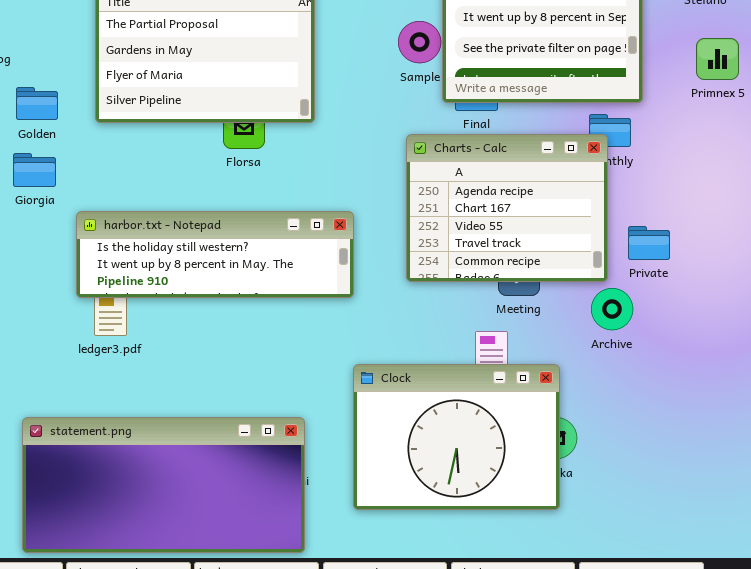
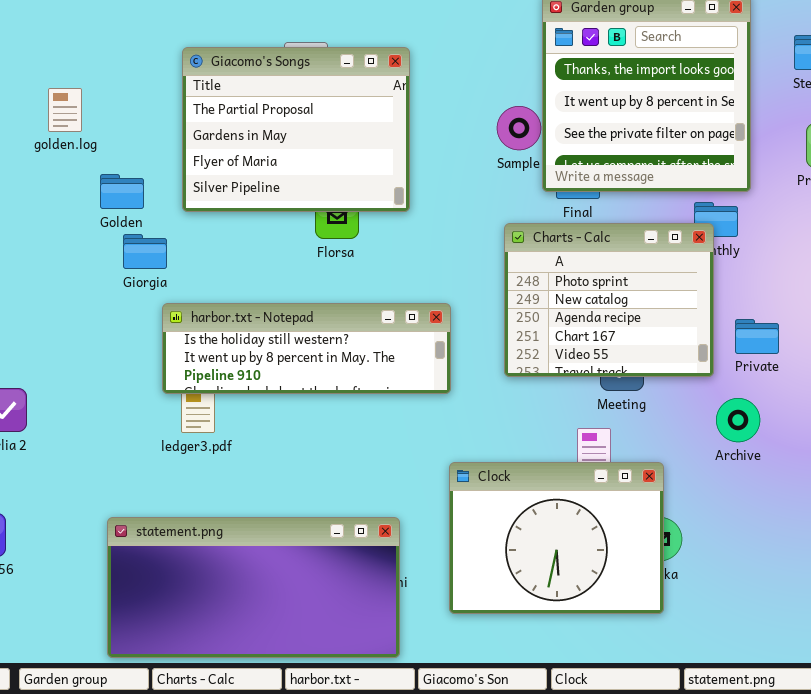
Charts - Calc: [406,134,608,282] -> [504,223,714,377], scrolled up 2 rows
Giorgia: [13,153,56,187] -> [123,234,167,269], moved
Archive: [591,288,633,330] -> [716,398,760,442], moved

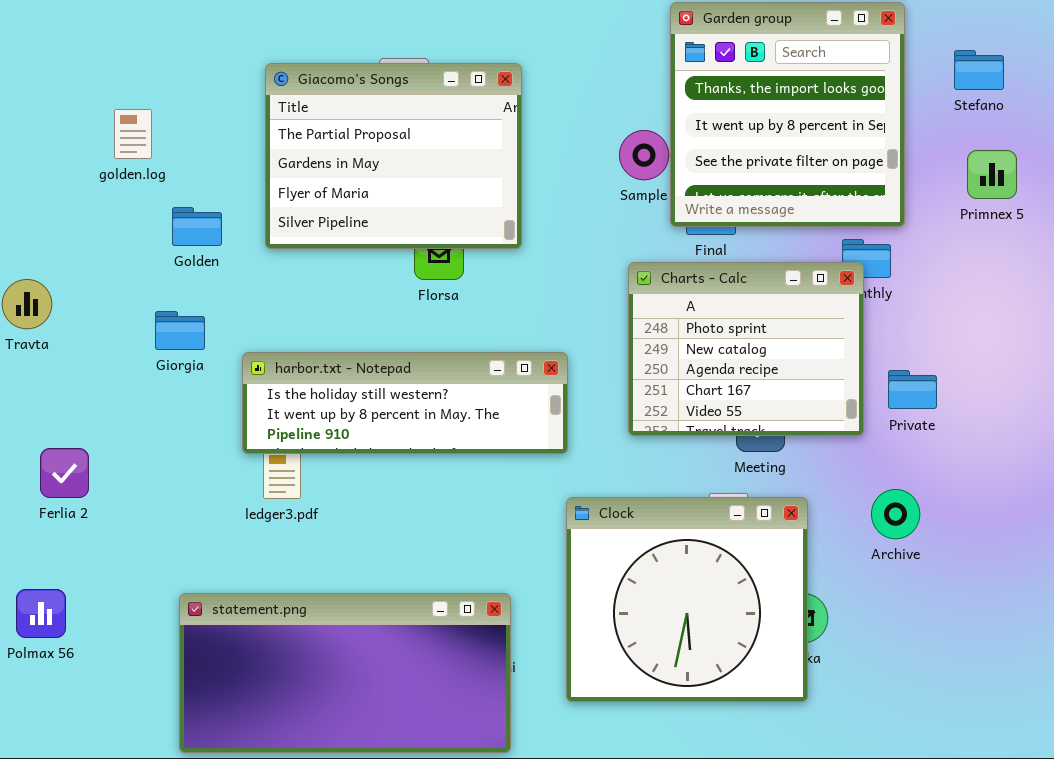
Giorgia: [123,234,167,269] -> [155,311,205,350], moved
Archive: [716,398,760,442] -> [871,489,920,539], moved
Clock: [449,462,664,614] -> [566,497,808,702], resized

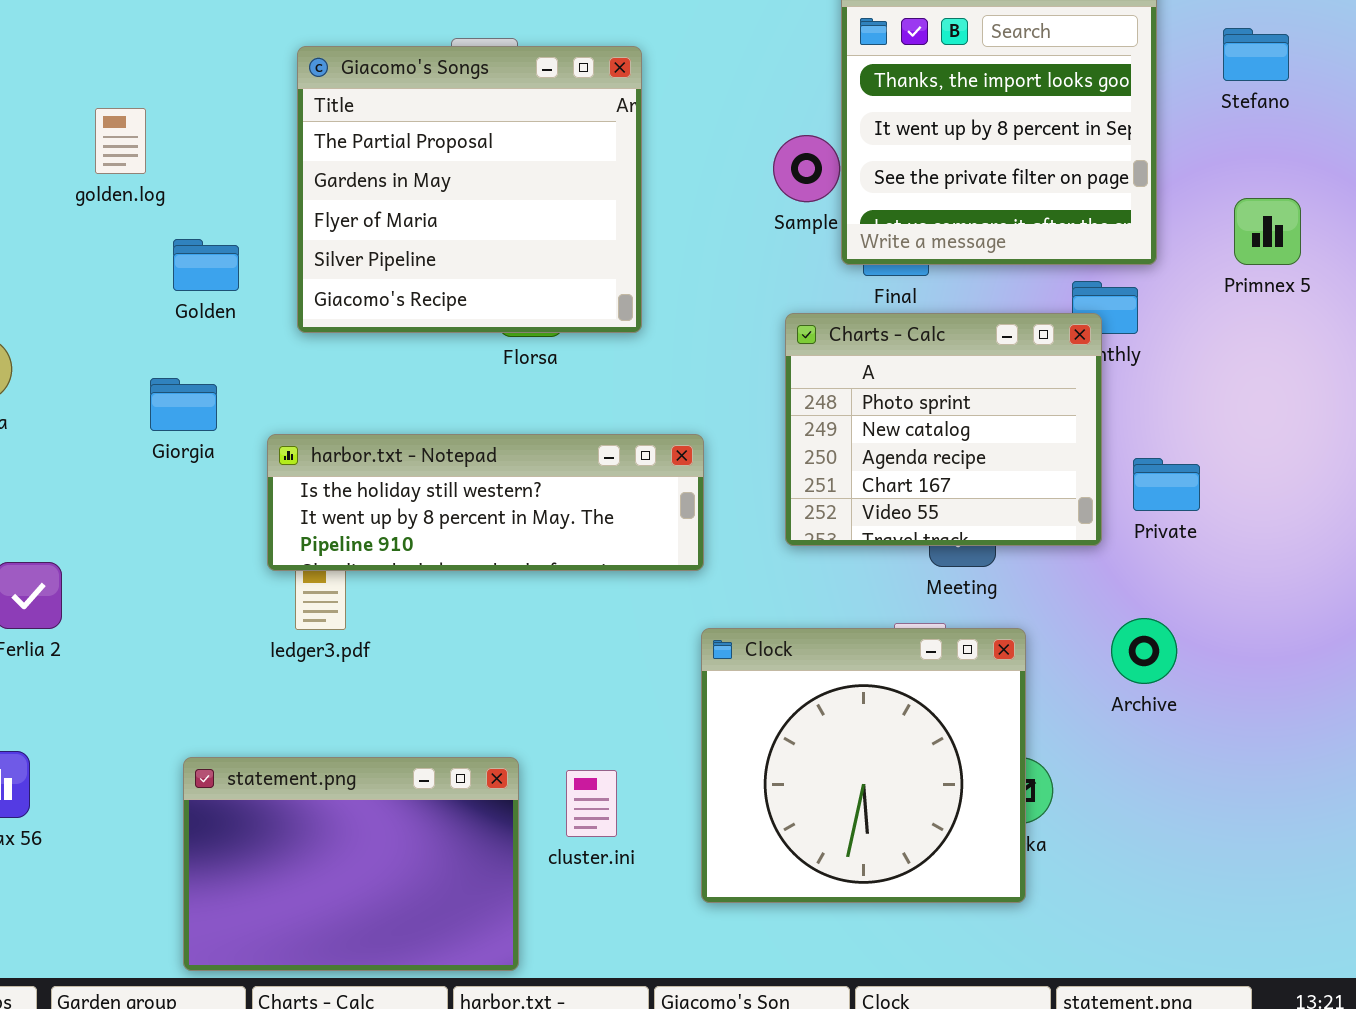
Giacomo's Songs: [265,63,522,249] -> [297,46,642,333], resized
Primnex 5: [967,150,1017,199] -> [1234,198,1301,265], moved
statement.png: [179,593,511,753] -> [183,757,519,971], resized

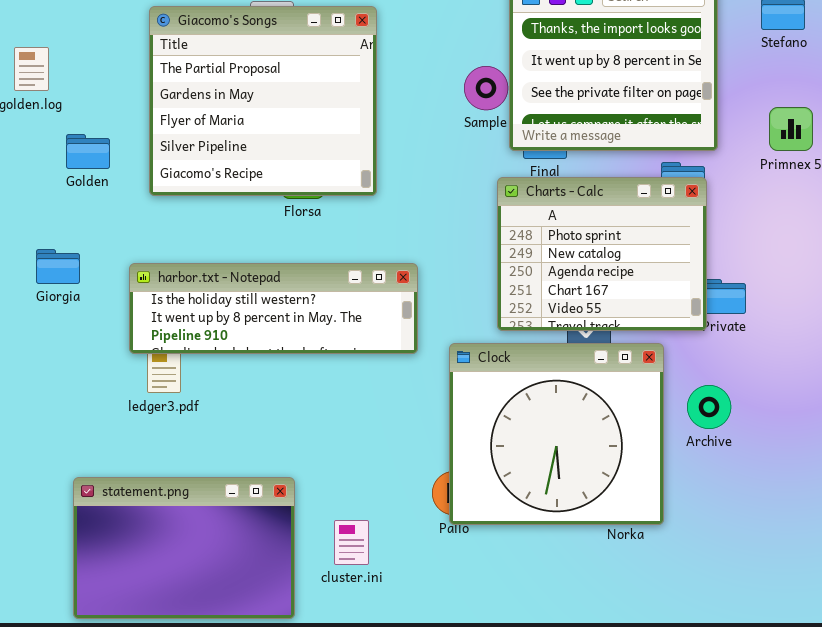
Charts - Calc: [785,313,1102,546] -> [497,177,707,331], moved
Giorgia: [150,378,217,431] -> [36,249,80,284], moved
Clock: [701,628,1026,903] -> [449,343,664,525], moved
cluster.ini: [566,770,617,837] -> [334,520,369,565], moved

